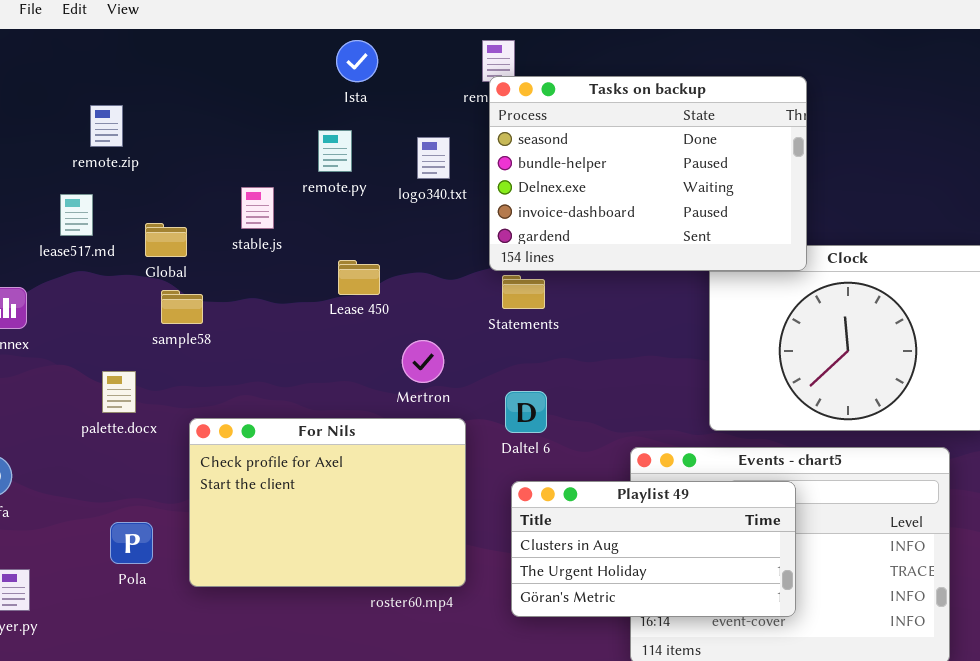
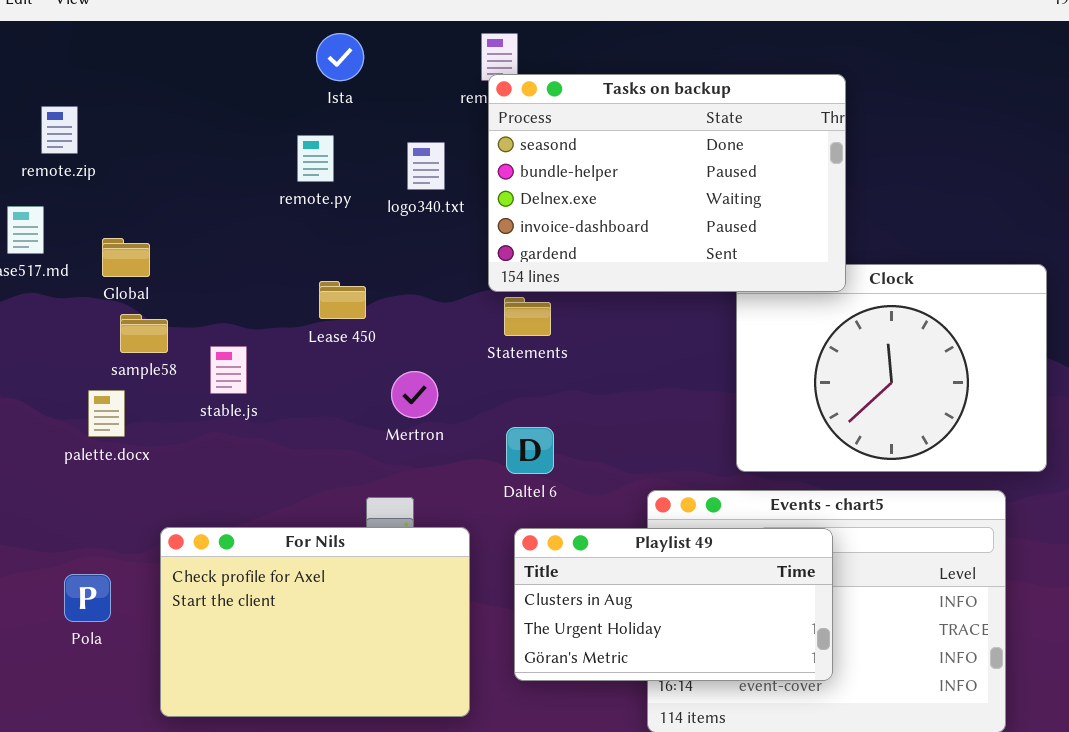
stable.js: [241,187,274,229] -> [210,346,247,394], moved
palette.docx: [102,371,136,413] -> [88,390,125,437], moved
For Nils: [189,418,466,587] -> [160,527,470,717], moved

